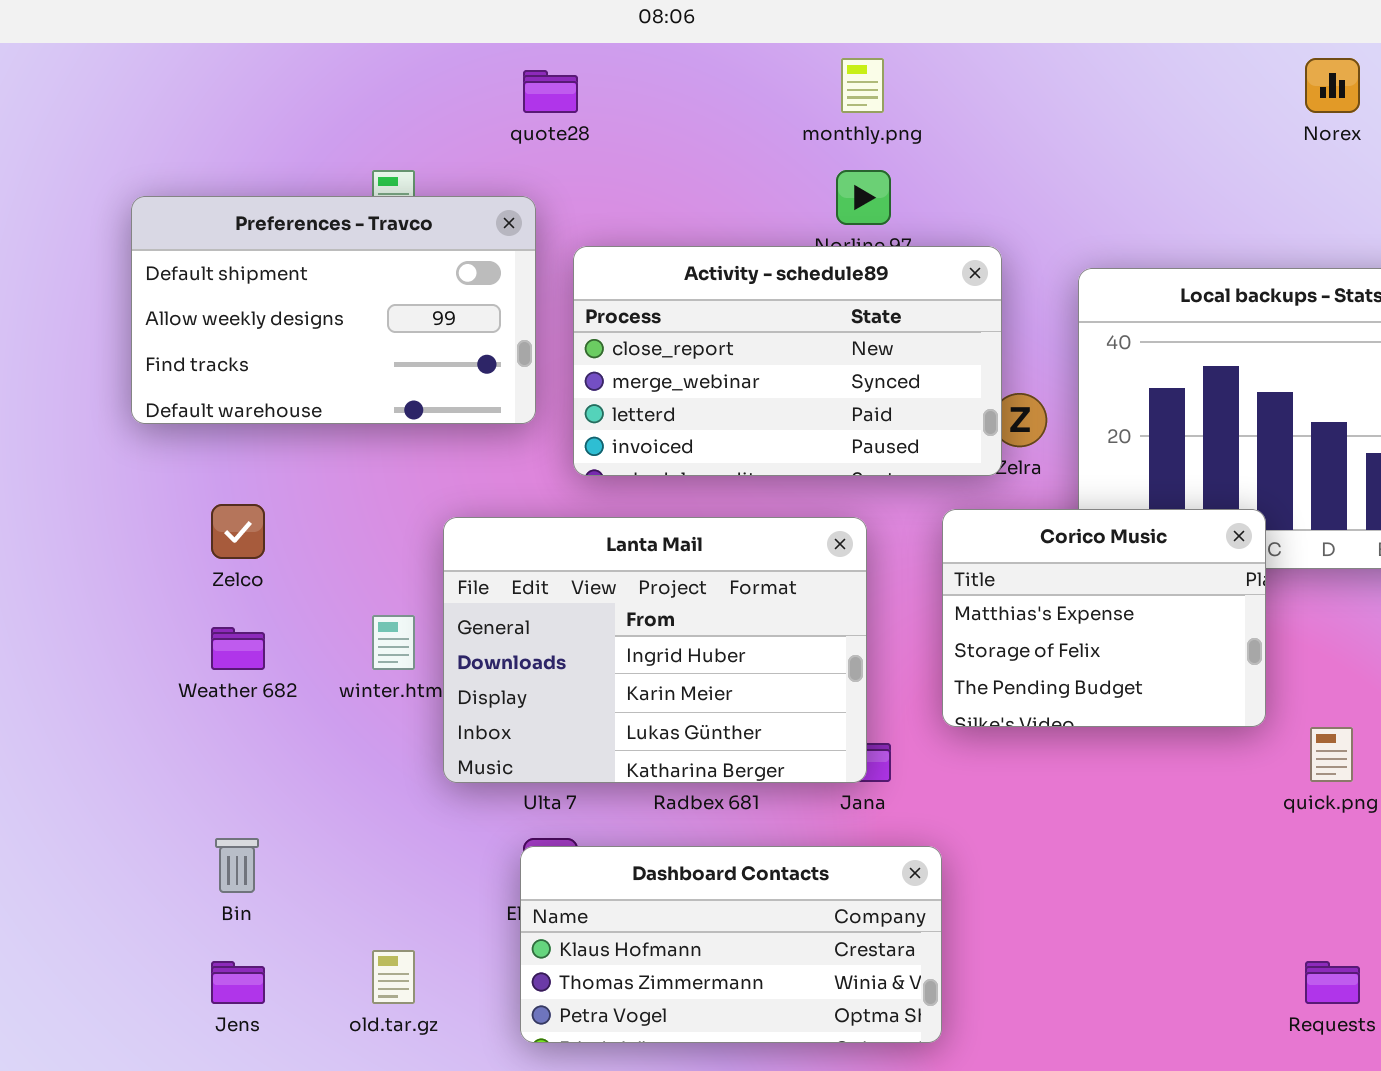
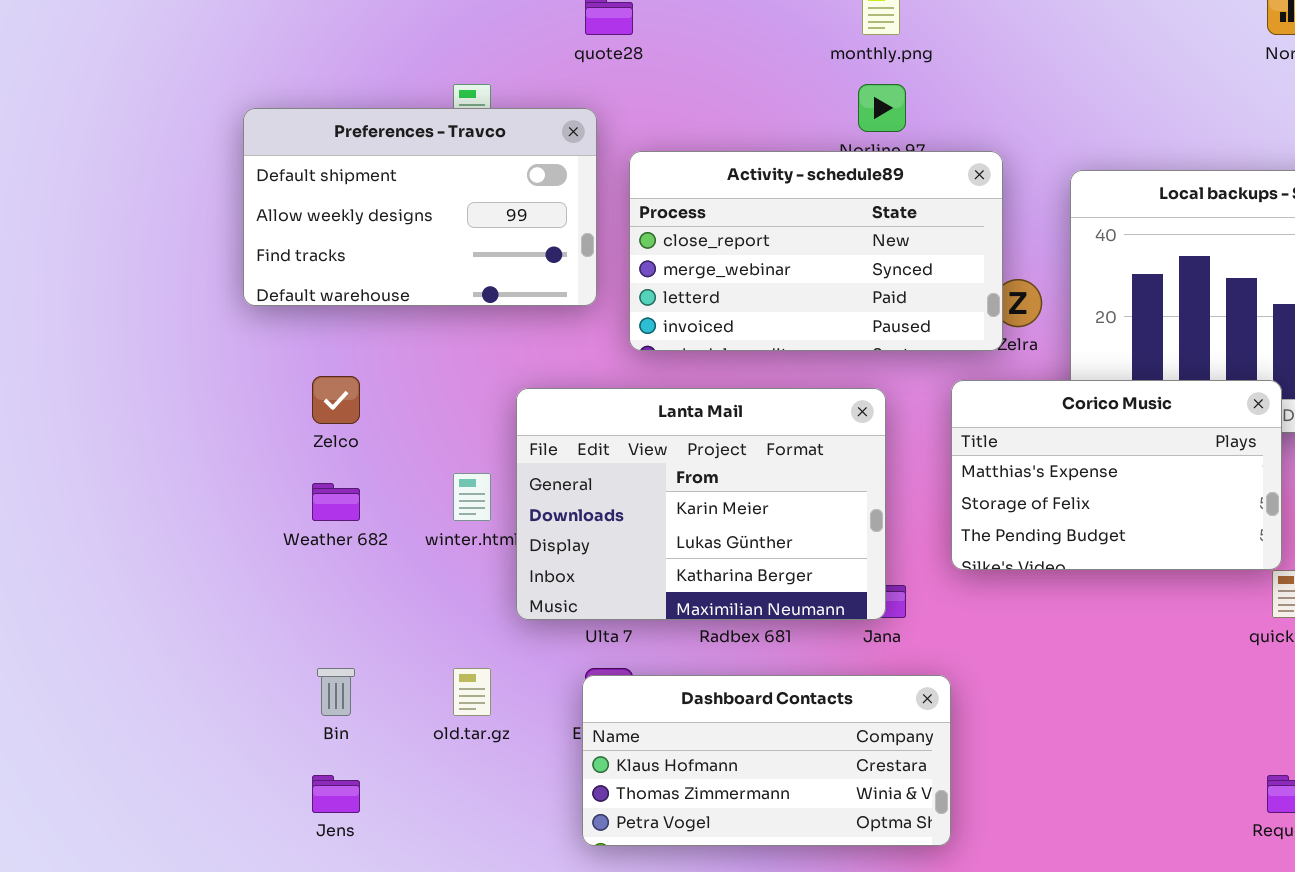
Corico Music: [942,509,1266,727] -> [951,380,1282,570], resized
Lanta Mail: [443,517,867,783] -> [516,388,886,620], scrolled down 1 row
old.tar.gz: [372,950,415,1004] -> [453,668,491,716], moved

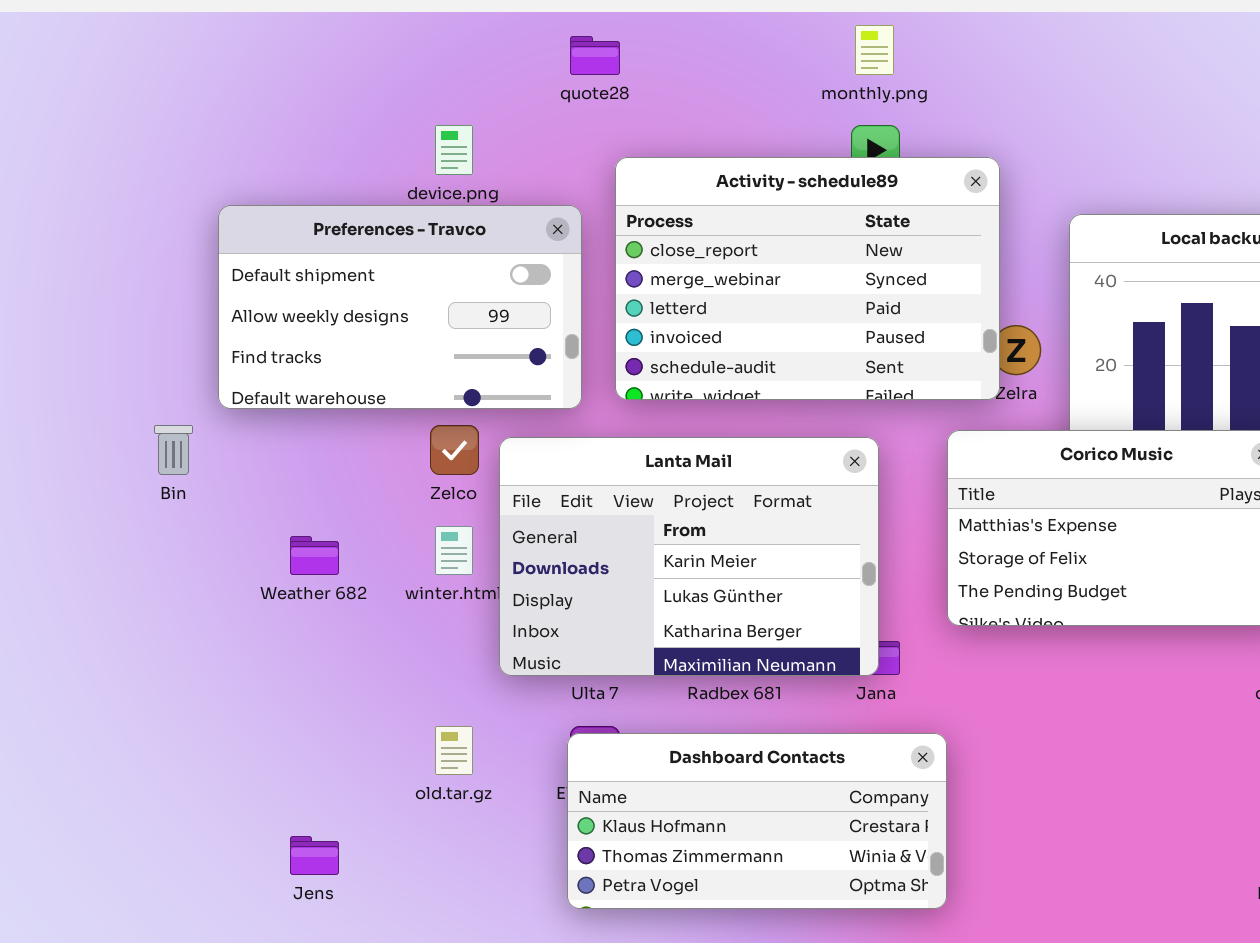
Preferences - Travco: [243,108,597,306] -> [218,205,582,409], moved
Activity - schedule89: [629,151,1003,351] -> [615,157,1000,400], resized
Zelco: [312,376,360,424] -> [430,425,479,475], moved
Bin: [317,668,355,716] -> [154,425,193,475], moved

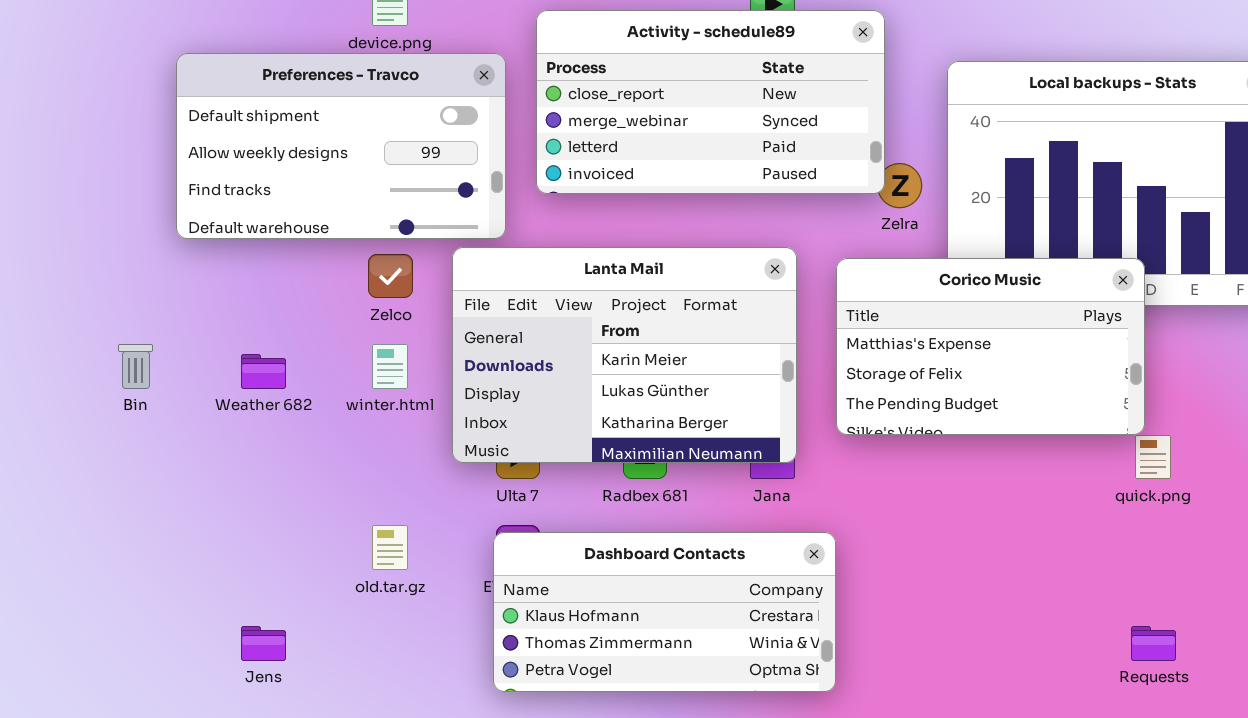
Activity - schedule89: [615,157,1000,400] -> [536,10,885,194], resized
Bin: [154,425,193,475] -> [118,344,153,389], moved
Lanta Mail: [499,437,879,676] -> [452,247,797,463], moved

